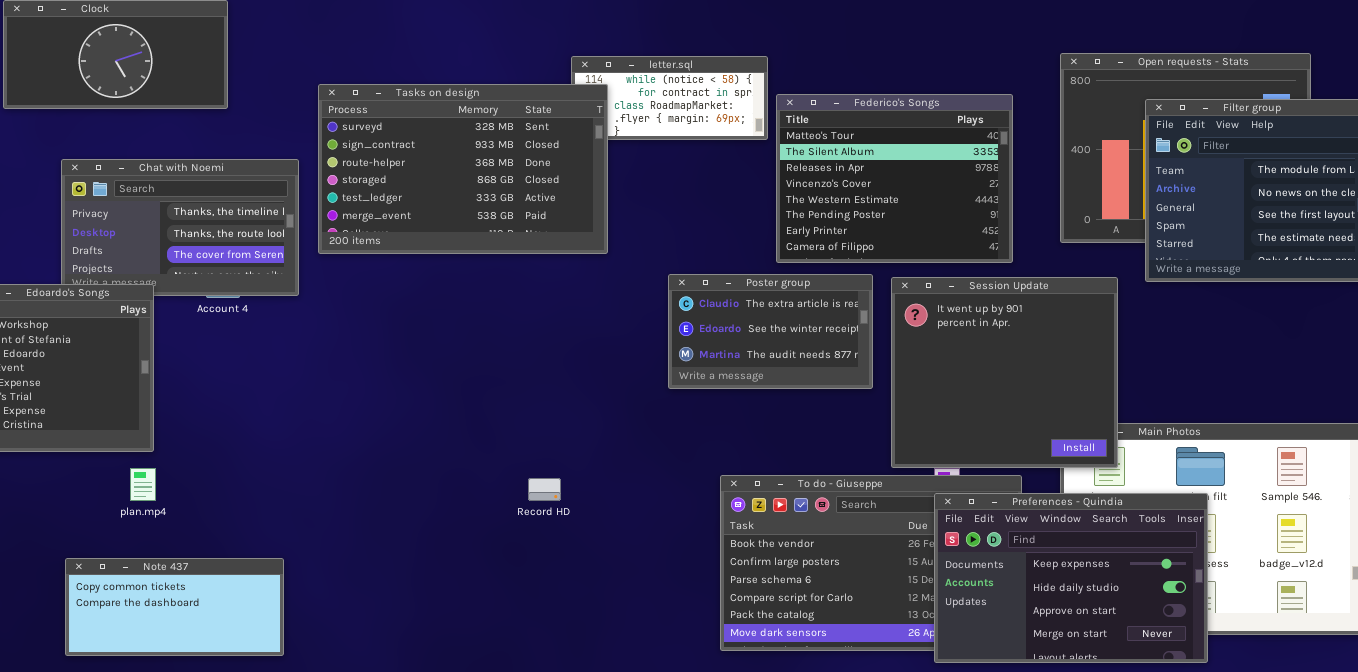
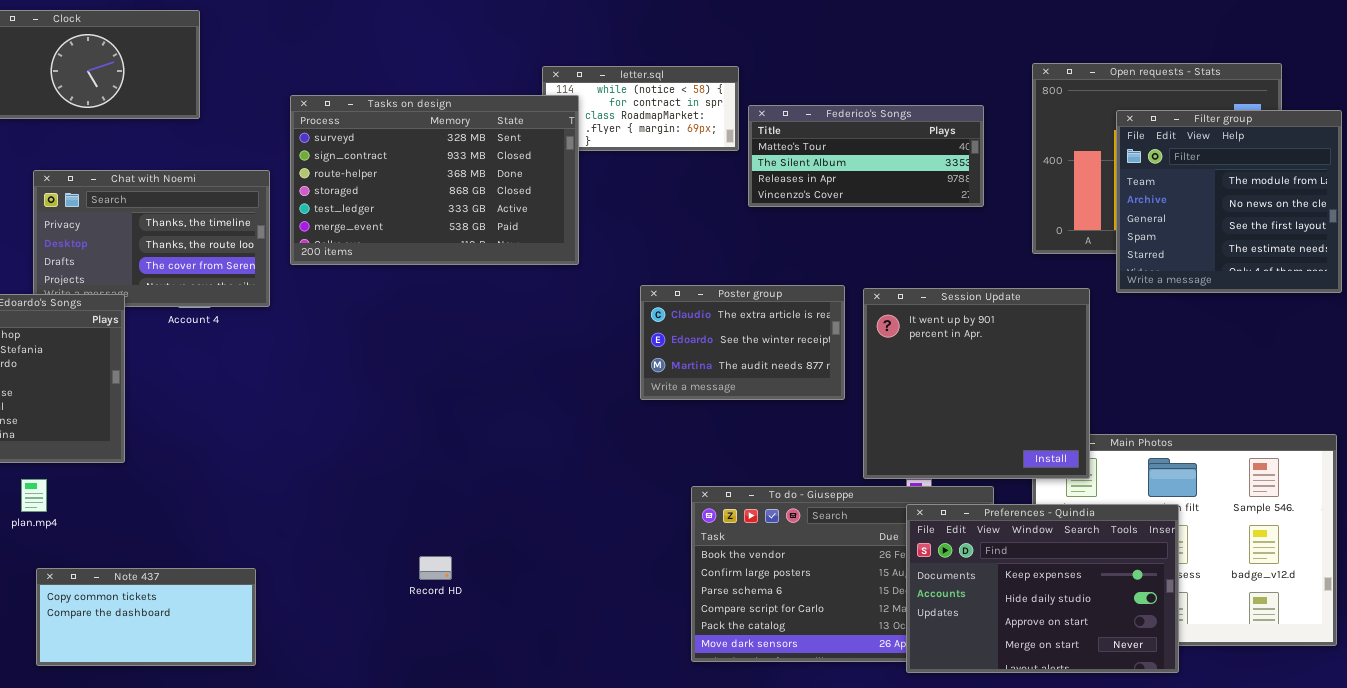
Federico's Songs: [776,94,1013,263] -> [748,105,984,207], resized
plan.mp4: [130,468,156,501] -> [21,479,47,512], moved
Record HD: [528,478,561,501] -> [419,556,452,580], moved

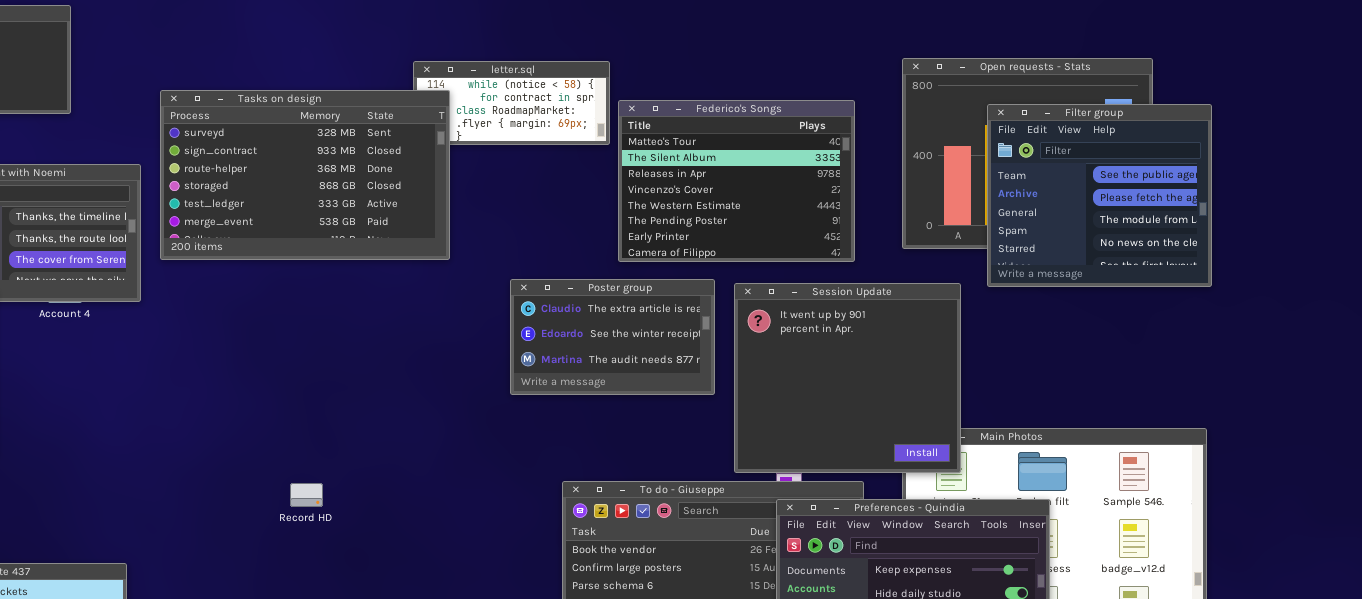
Federico's Songs: [748,105,984,207] -> [618,100,855,262], resized
Filter group: [1116,110,1342,293] -> [987,104,1212,287], scrolled up 2 rows
Record HD: [419,556,452,580] -> [290,483,323,507], moved

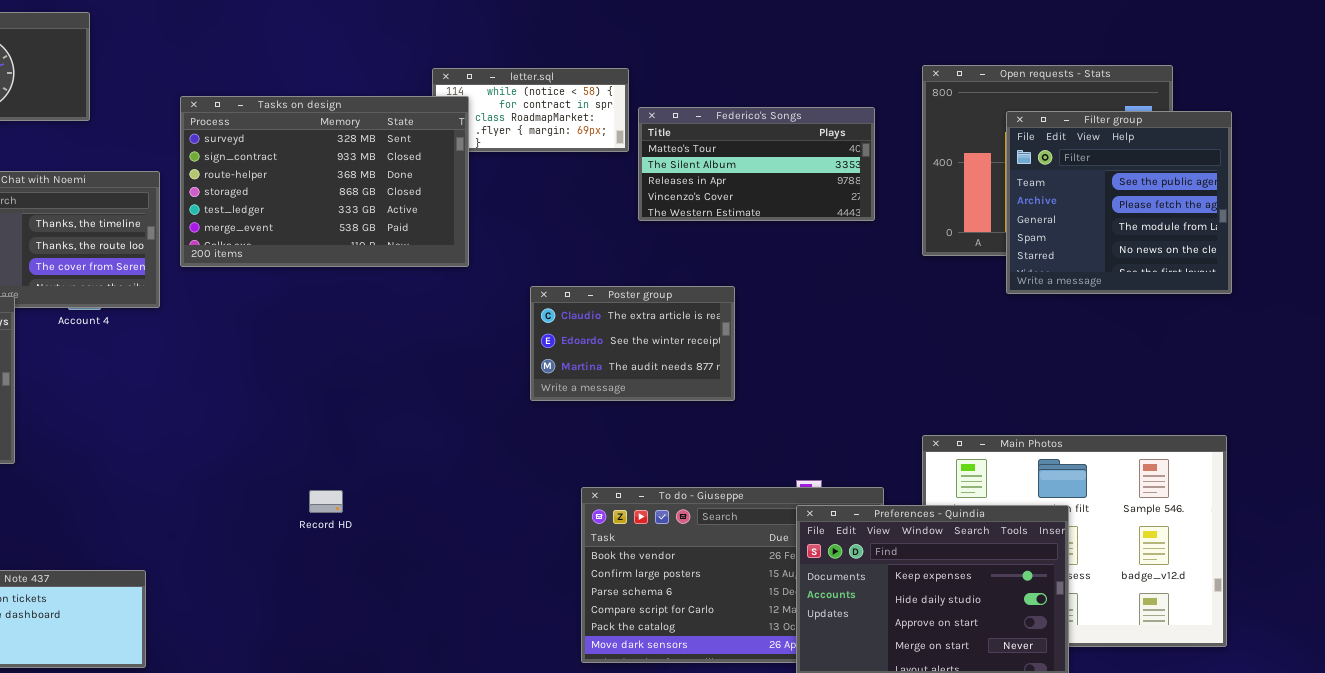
Federico's Songs: [618,100,855,262] -> [638,107,875,221], resized
Session Update: [734,283,961,473] -> none, closed

